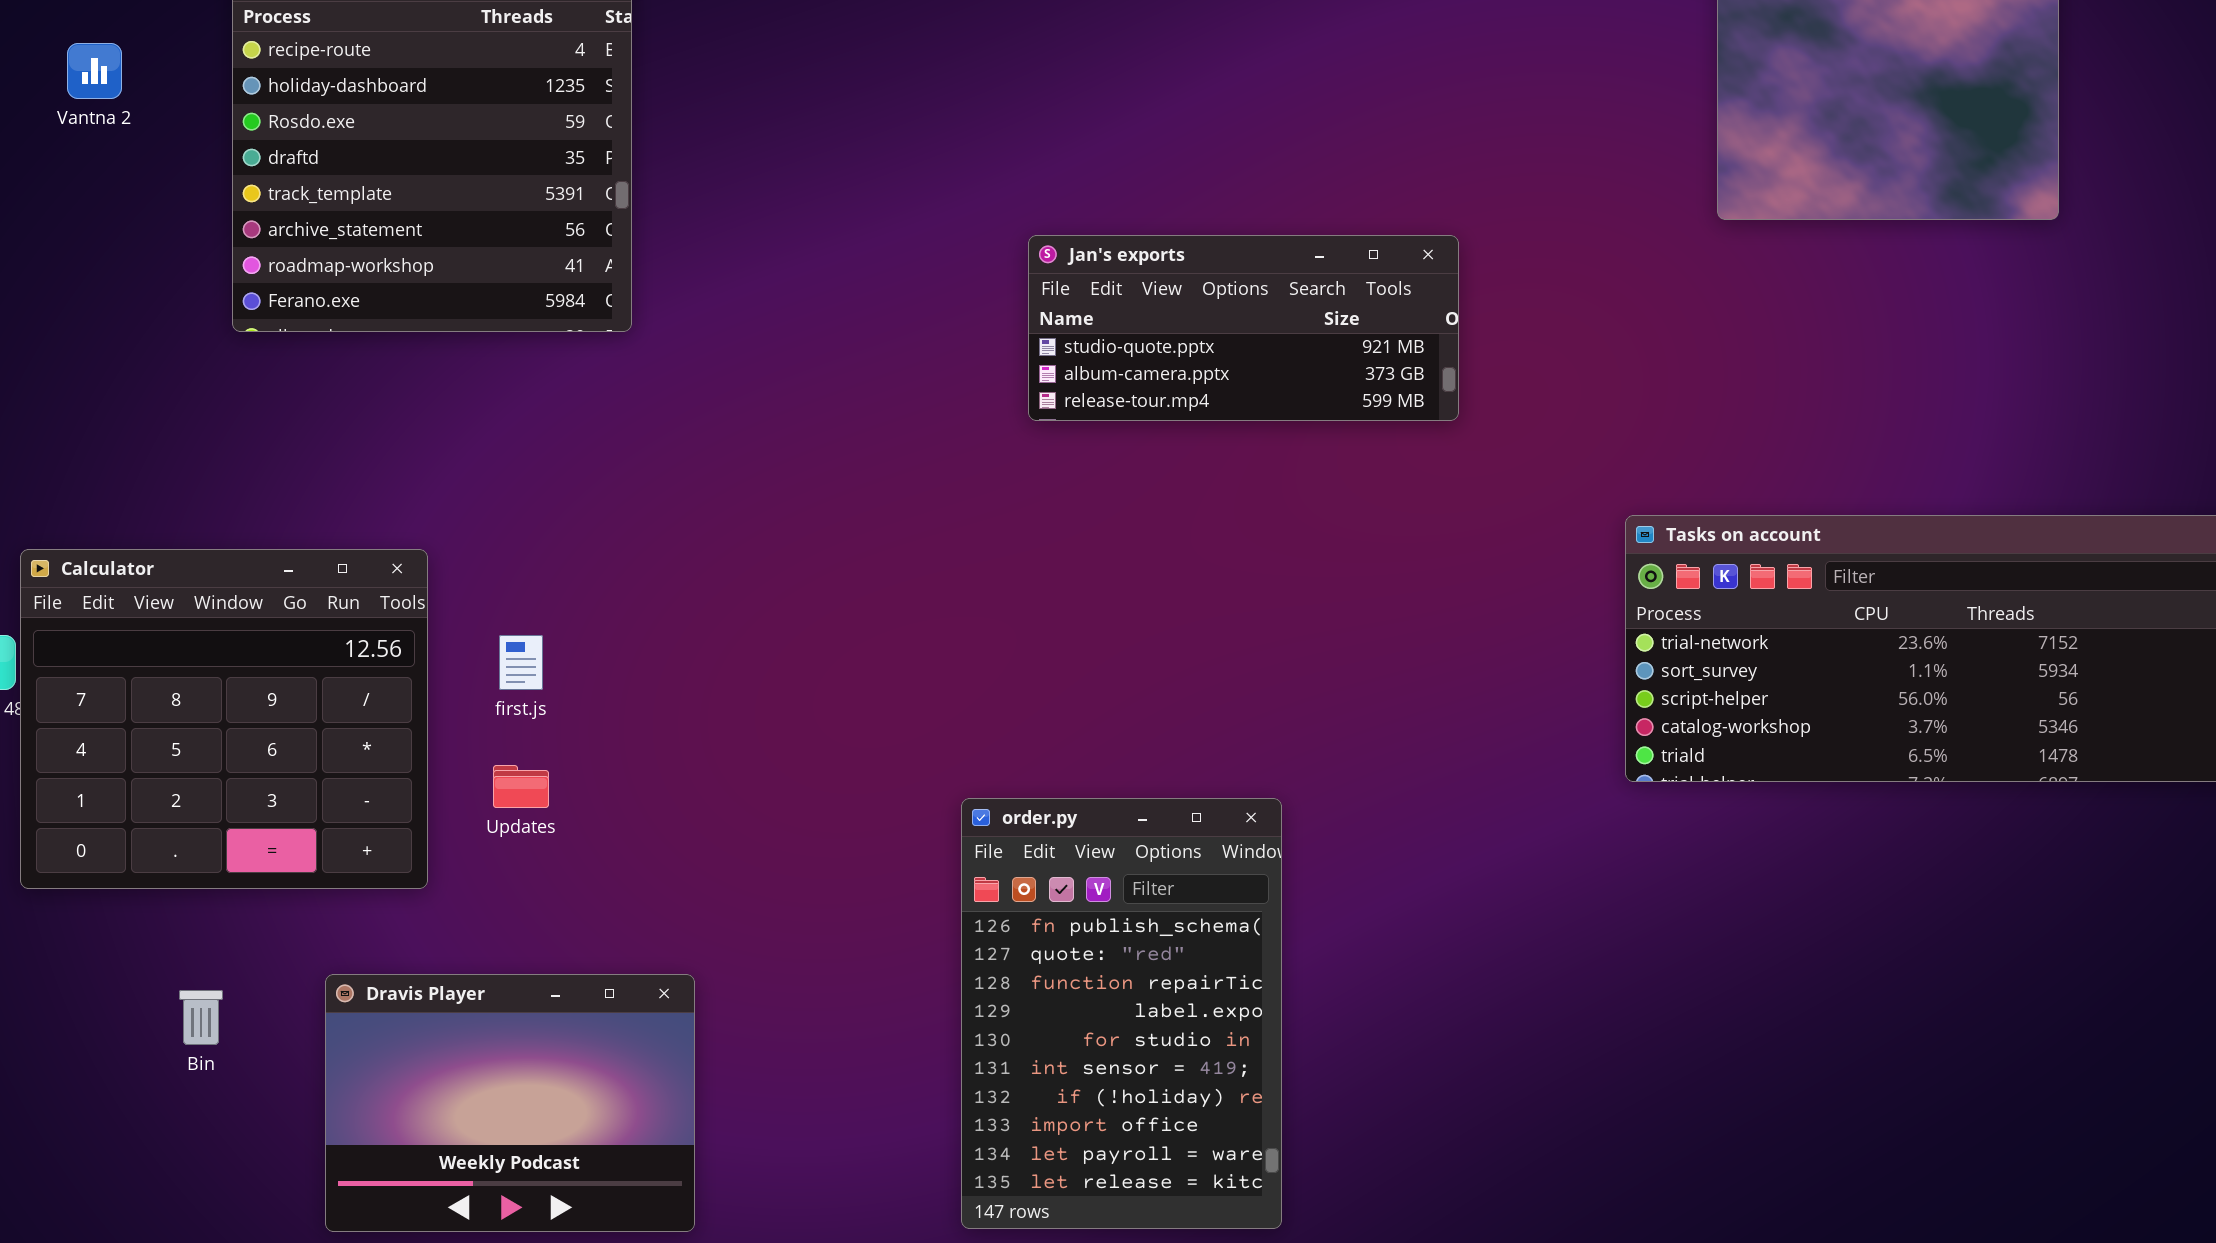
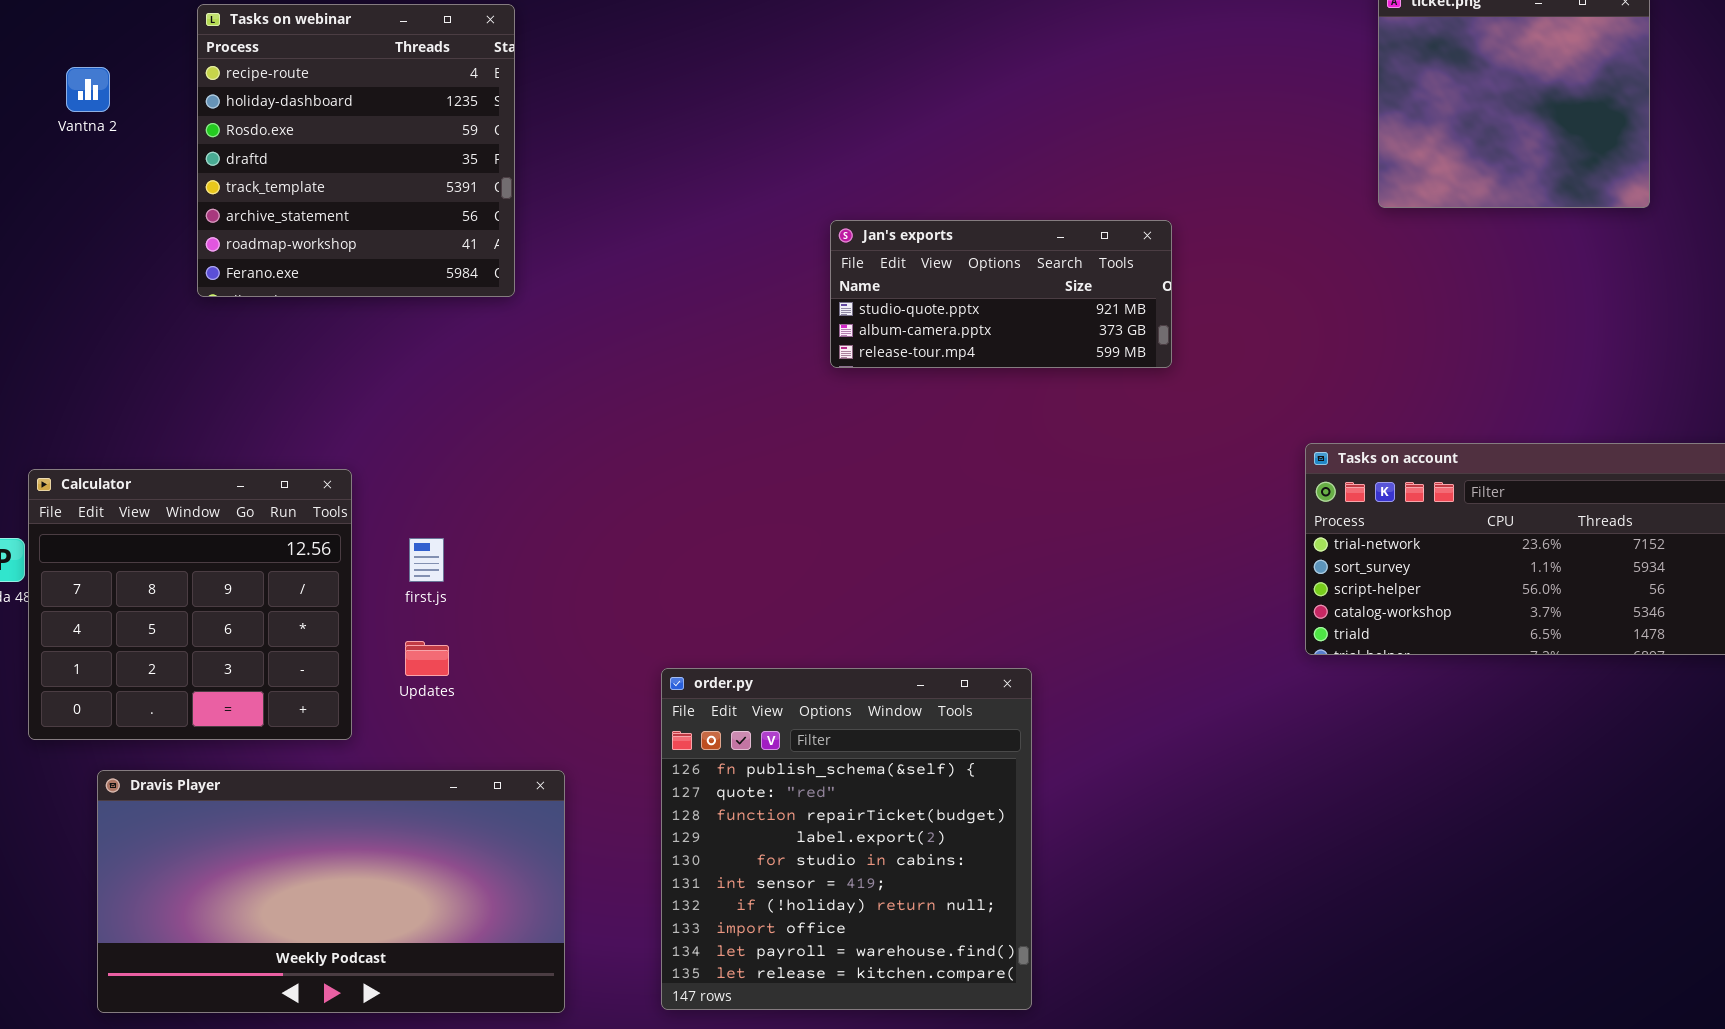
order.py: [961,798,1282,1229] -> [661,668,1032,1010], resized
Dravis Player: [325,974,695,1232] -> [97,770,565,1013], resized

